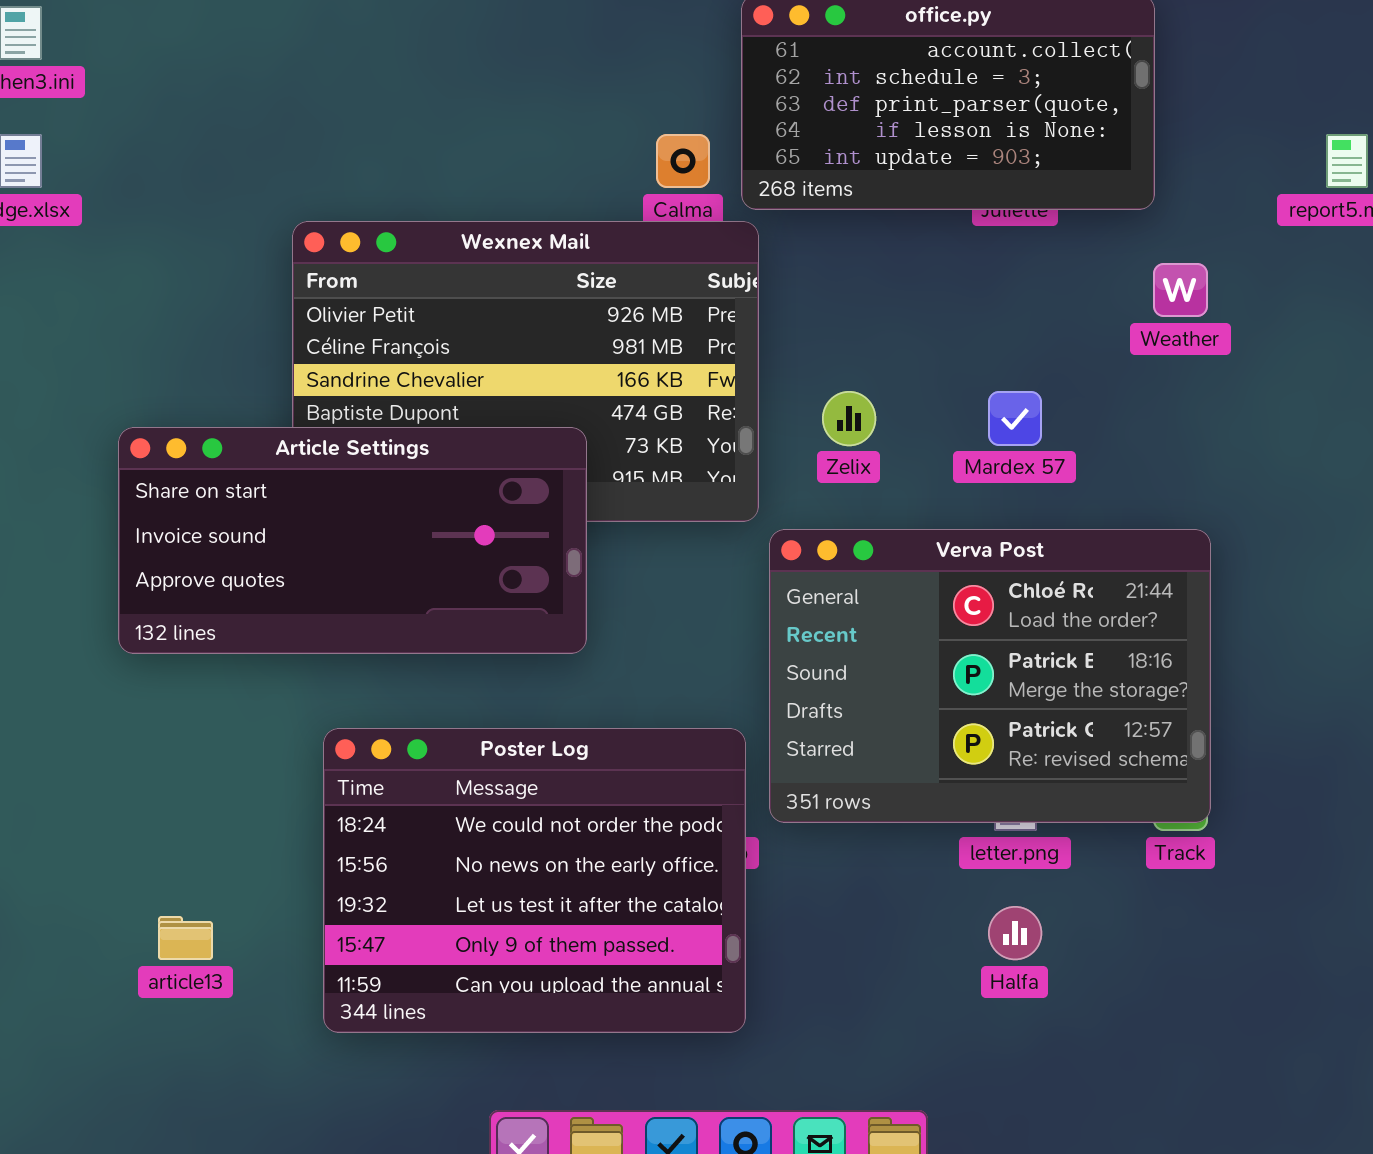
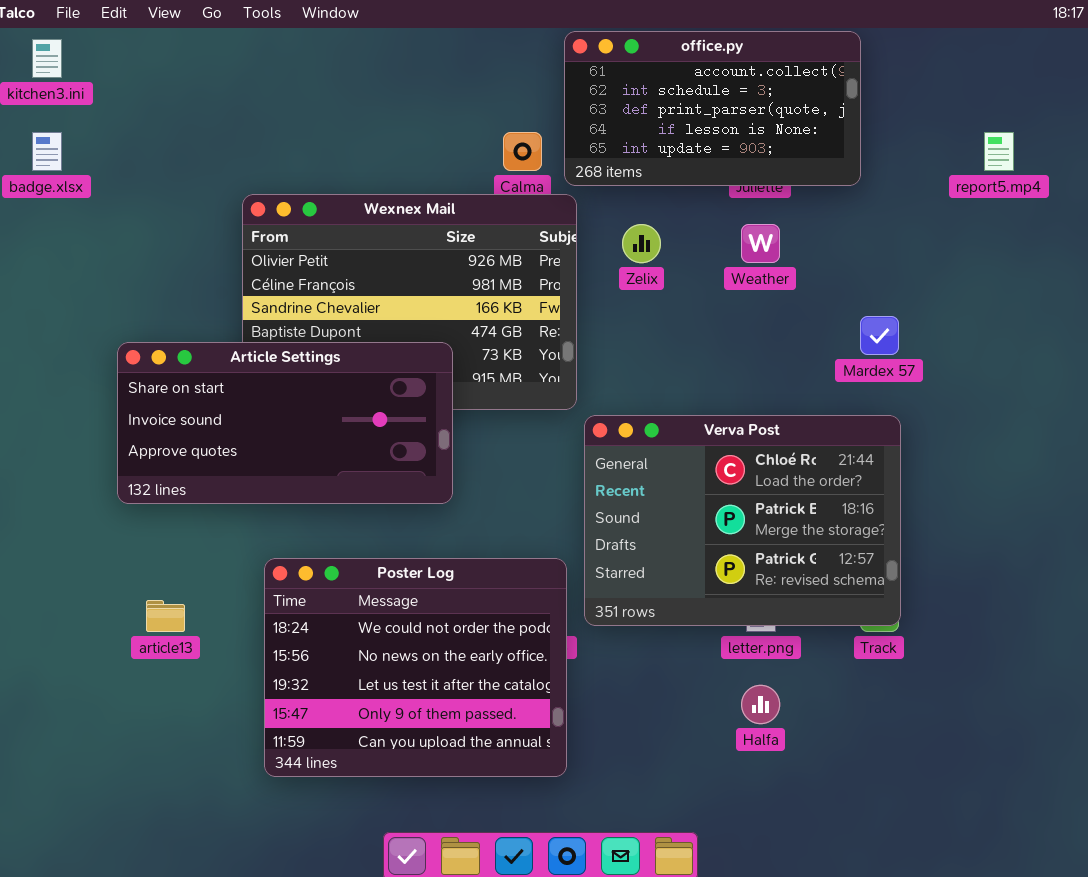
Weather: [1153,263,1208,317] -> [741,224,780,263], moved
Zelix: [822,391,876,446] -> [622,224,661,263], moved
Mardex 57: [988,391,1042,446] -> [860,316,899,355], moved
article13: [158,916,213,960] -> [146,600,185,632], moved

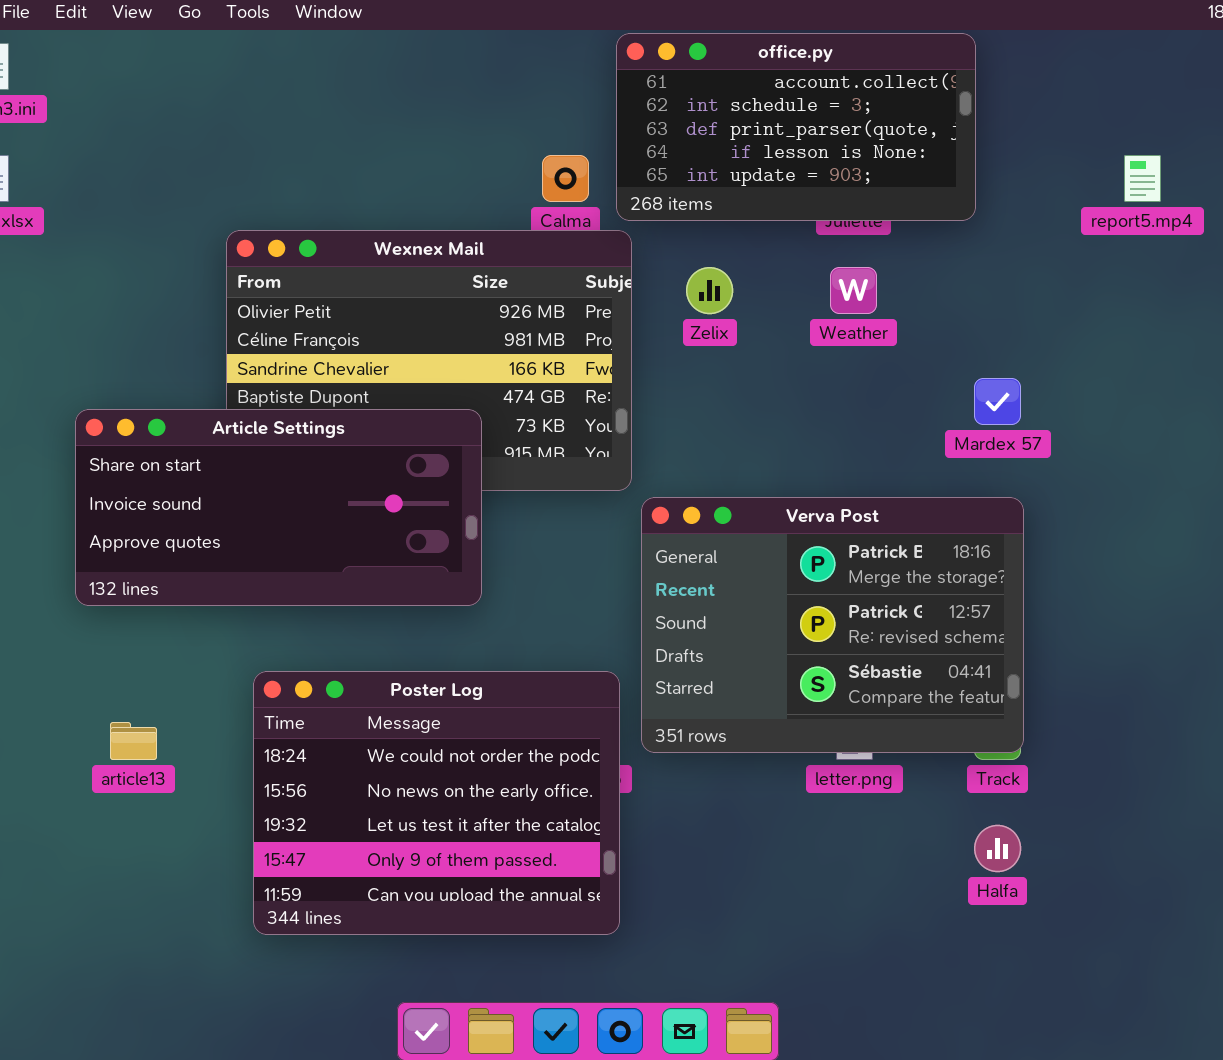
Verva Post: [584,415,901,626] -> [641,497,1024,753], scrolled down 1 row
Halfa: [741,685,780,724] -> [974,825,1021,872], moved

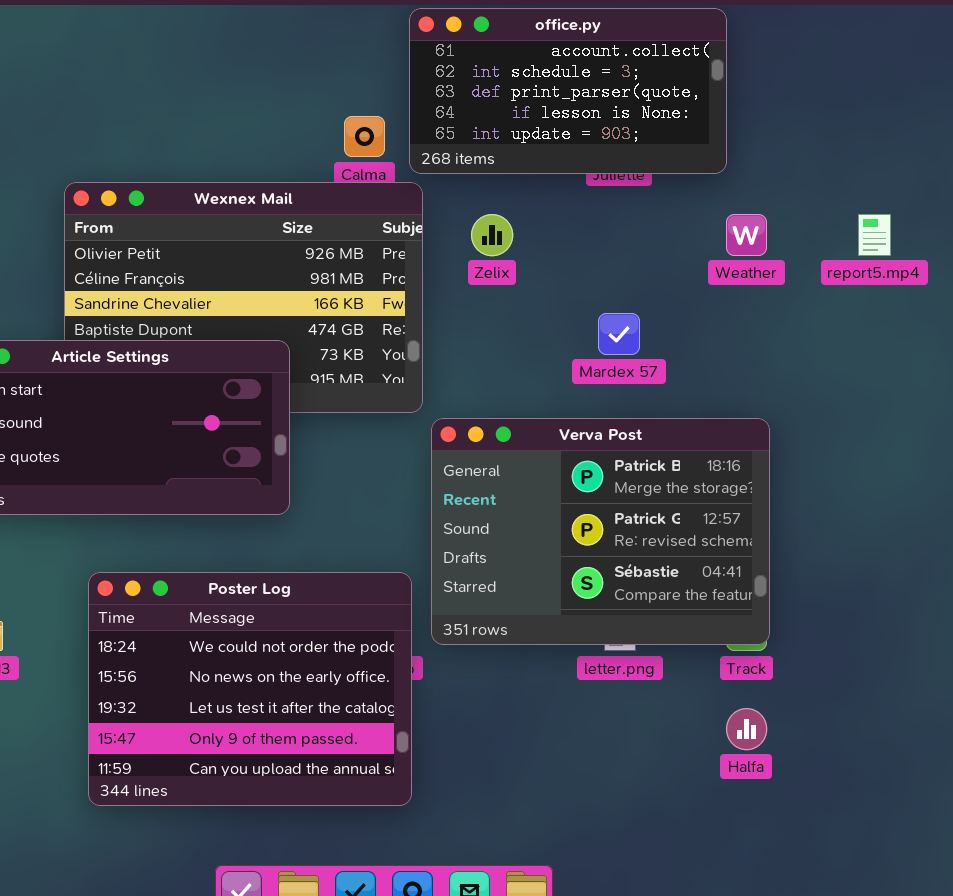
report5.mp4: [1124,155,1161,202] -> [858,214,891,256], moved
Weather: [830,267,877,314] -> [726,214,767,256], moved
Mardex 57: [974,378,1021,425] -> [598,313,640,355], moved

